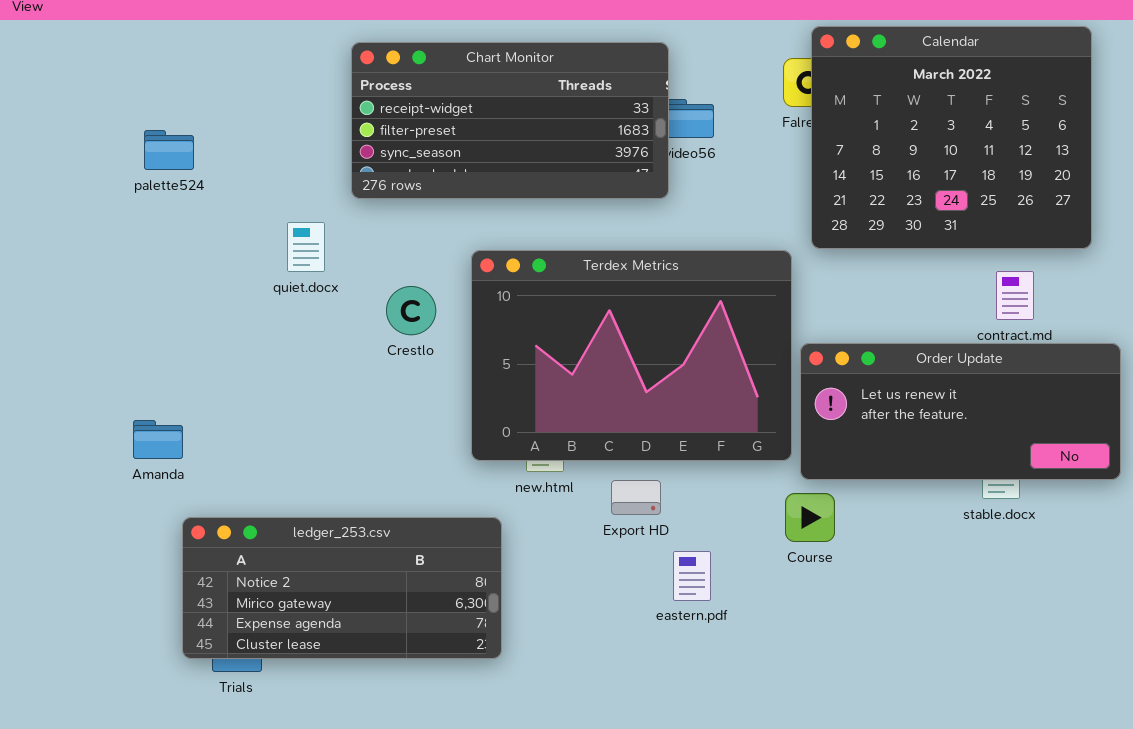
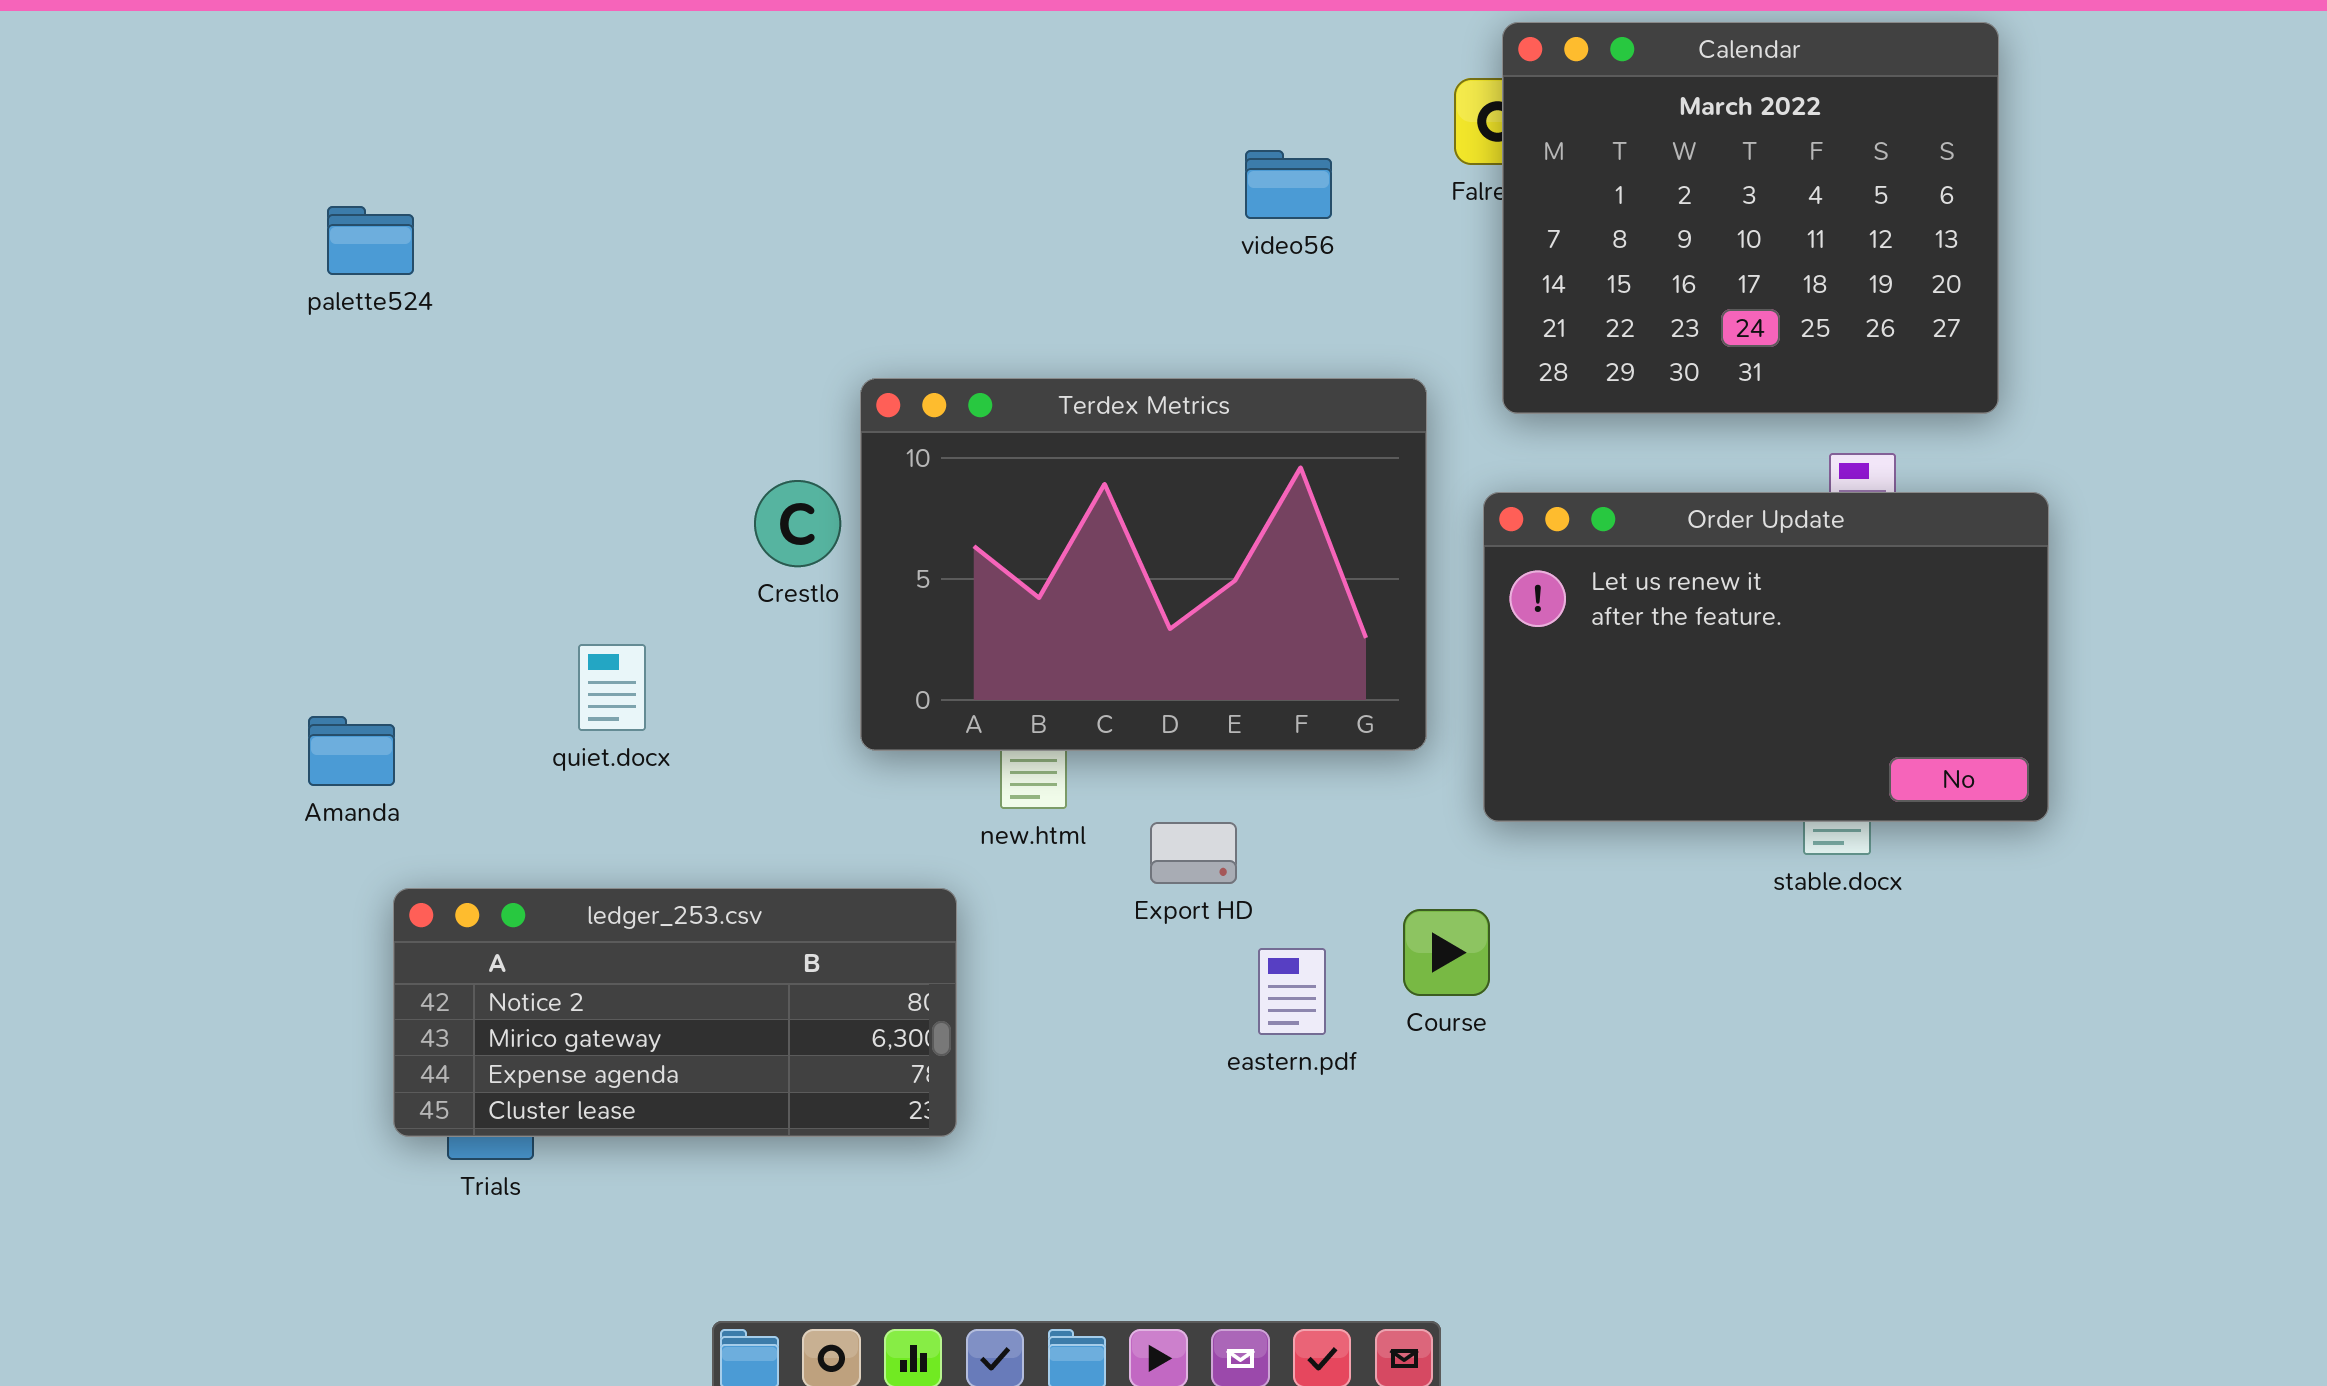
Chart Monitor: [351,42,669,199] -> none, closed
quiet.docx: [287,222,325,272] -> [578,644,646,731], moved
Terdex Metrics: [471,250,792,461] -> [860,378,1427,751], moved
Order Update: [800,343,1121,480] -> [1483,492,2049,822], resized
Course: [785,493,835,542] -> [1403,909,1490,996], moved

